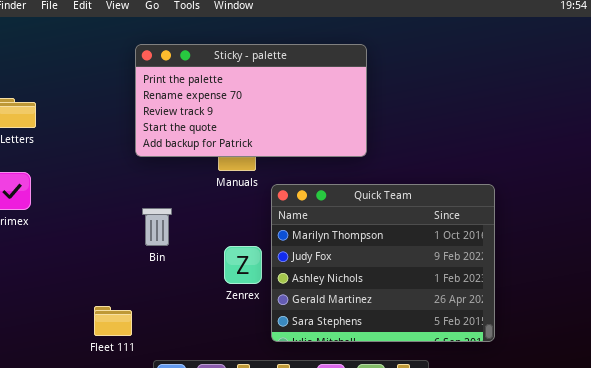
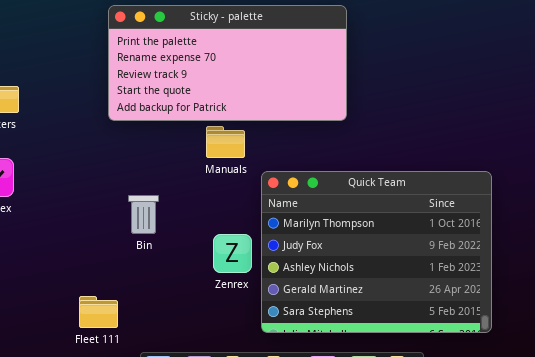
Sticky - palette: [135,44,367,157] -> [108,5,347,121], moved

